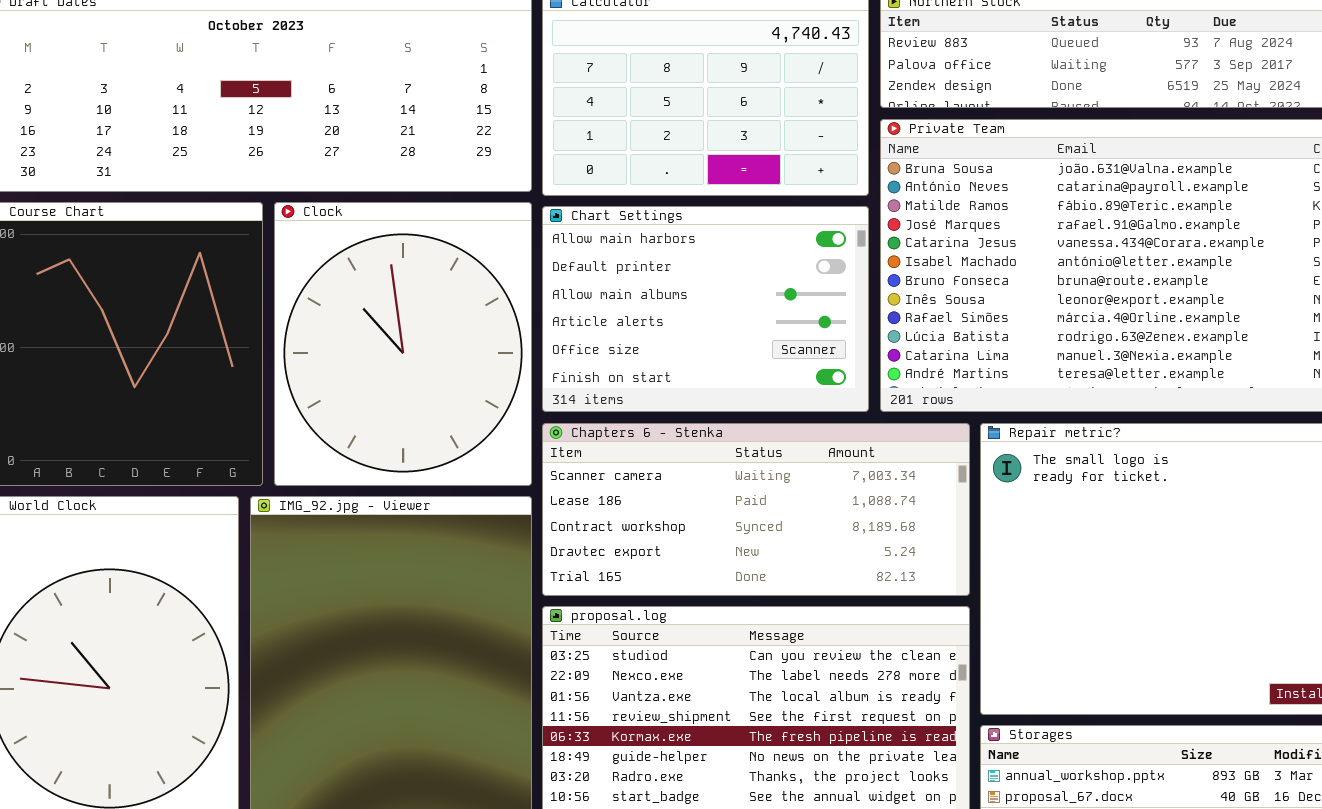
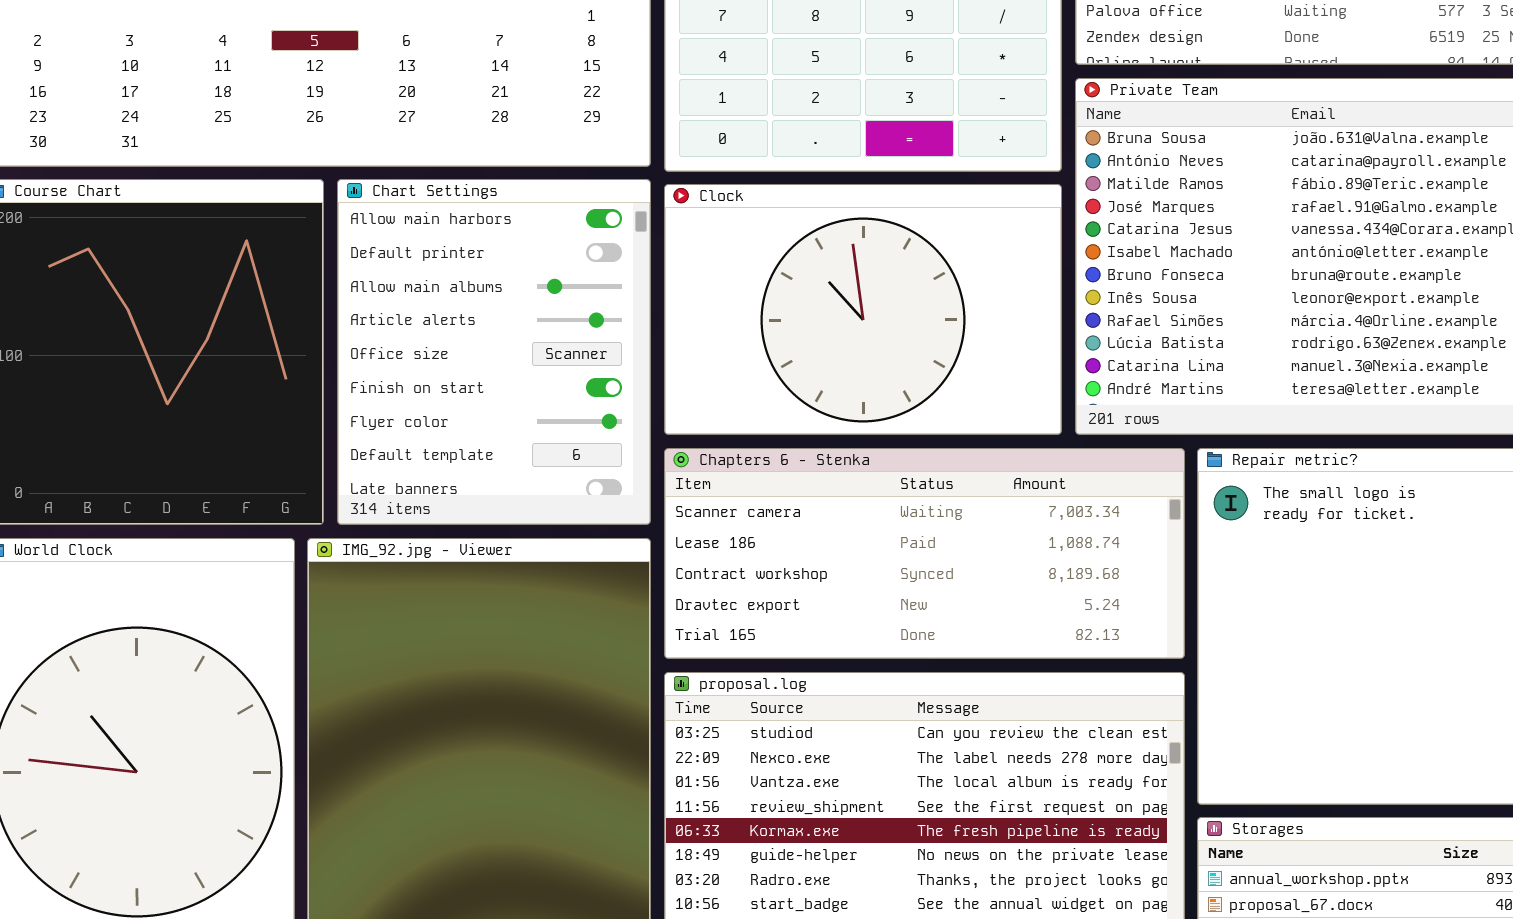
Clock: [274,202,532,486] -> [664,184,1062,435], moved, resized
Chart Settings: [542,206,869,412] -> [337,179,651,525], moved, resized

